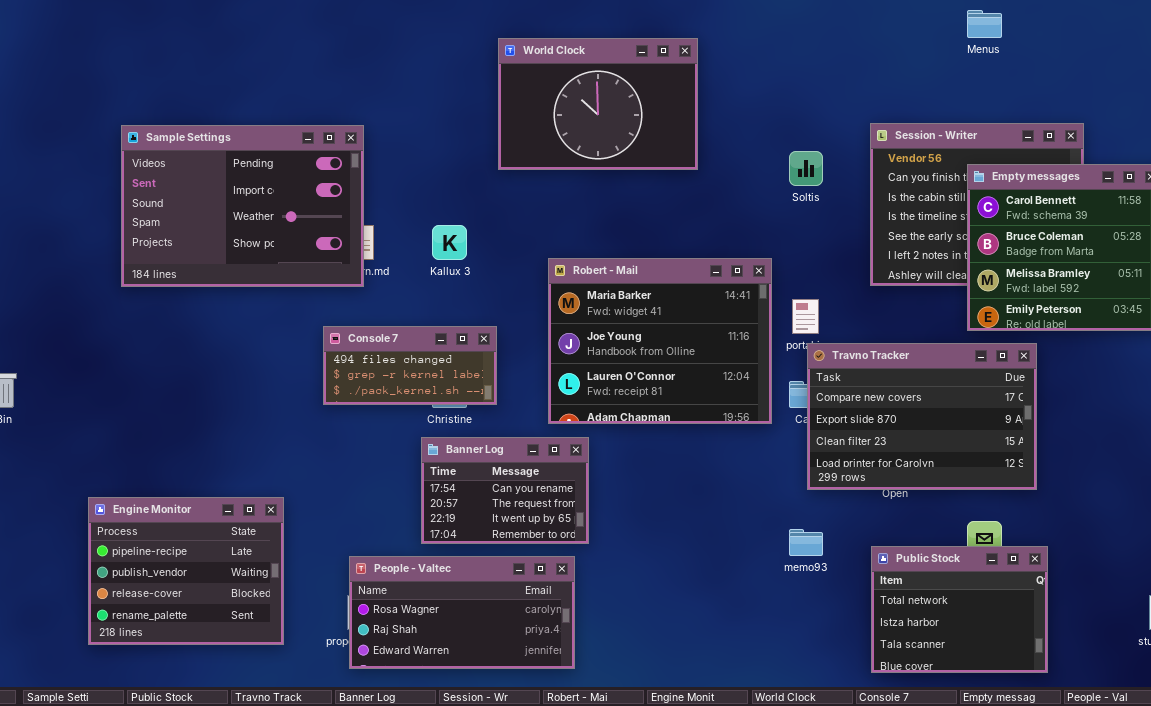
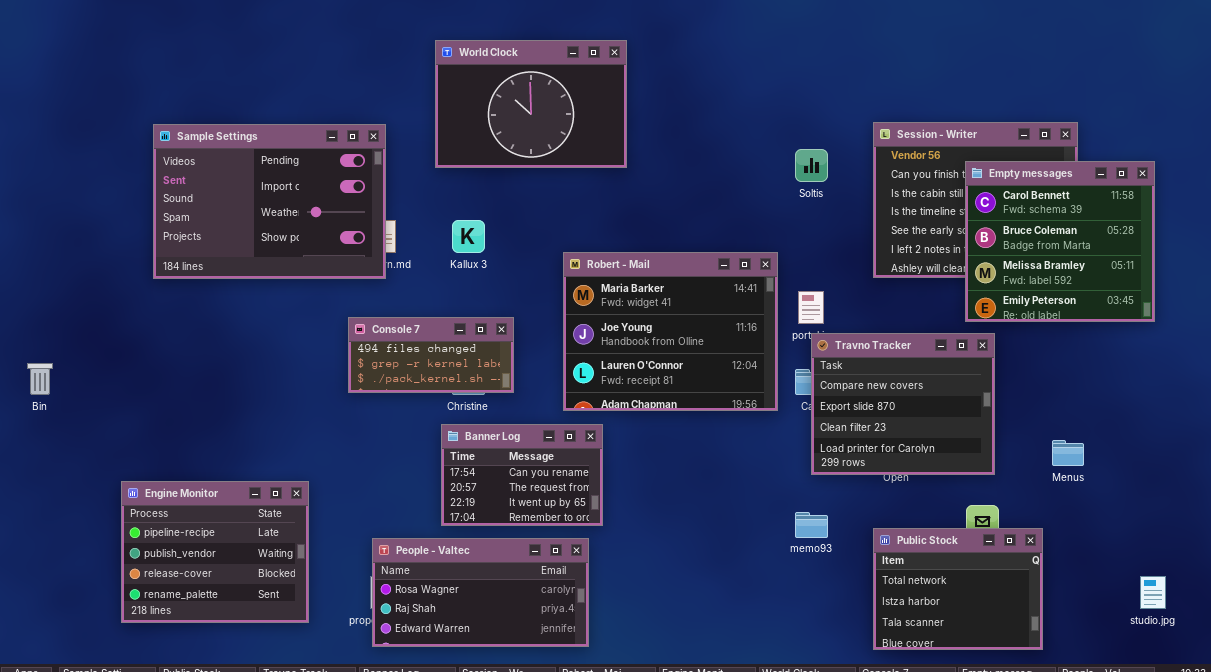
Menus: [967,10,1002,38] -> [1052,440,1084,466], moved
World Clock: [498,38,698,170] -> [435,40,627,168], moved
Travno Tracker: [807,343,1037,490] -> [811,333,995,475], resized

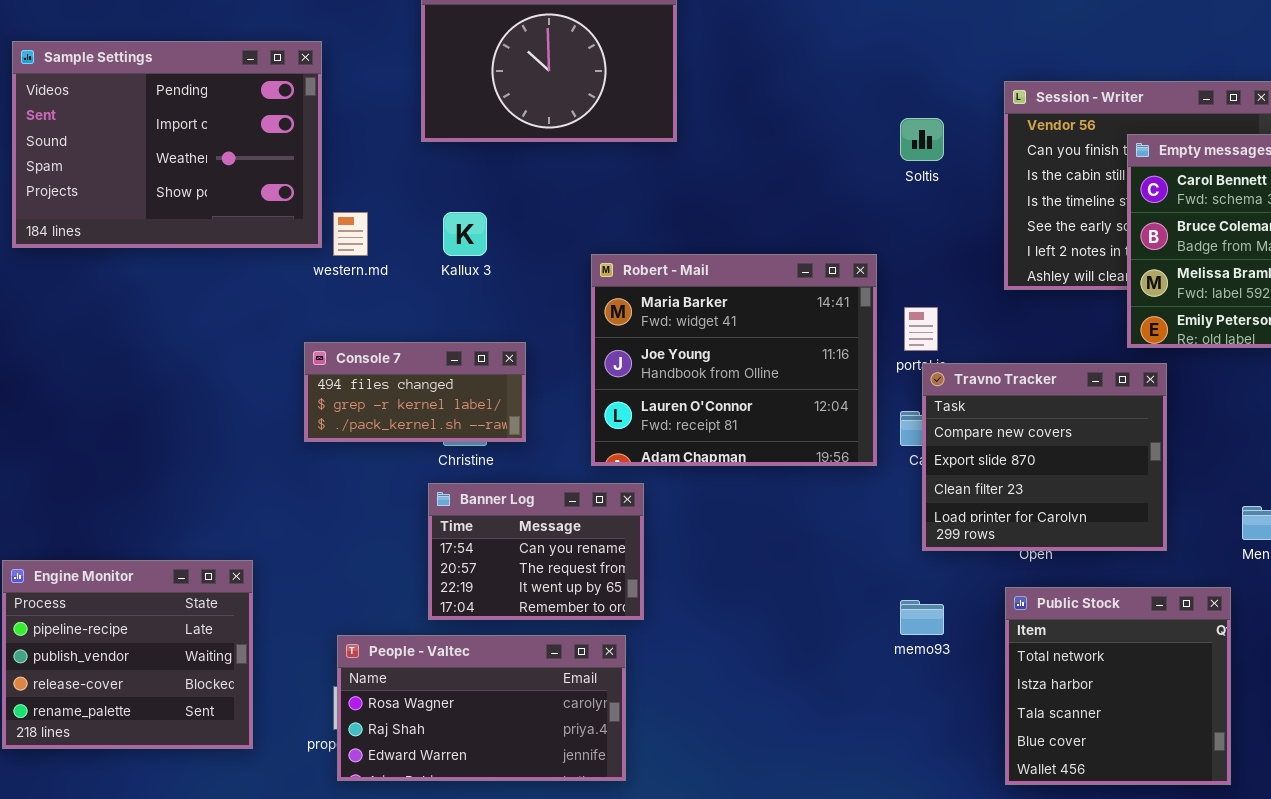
Sample Settings: [153,124,386,279] -> [12,41,322,248], moved
Public Stock: [873,528,1043,650] -> [1005,587,1231,785], resized

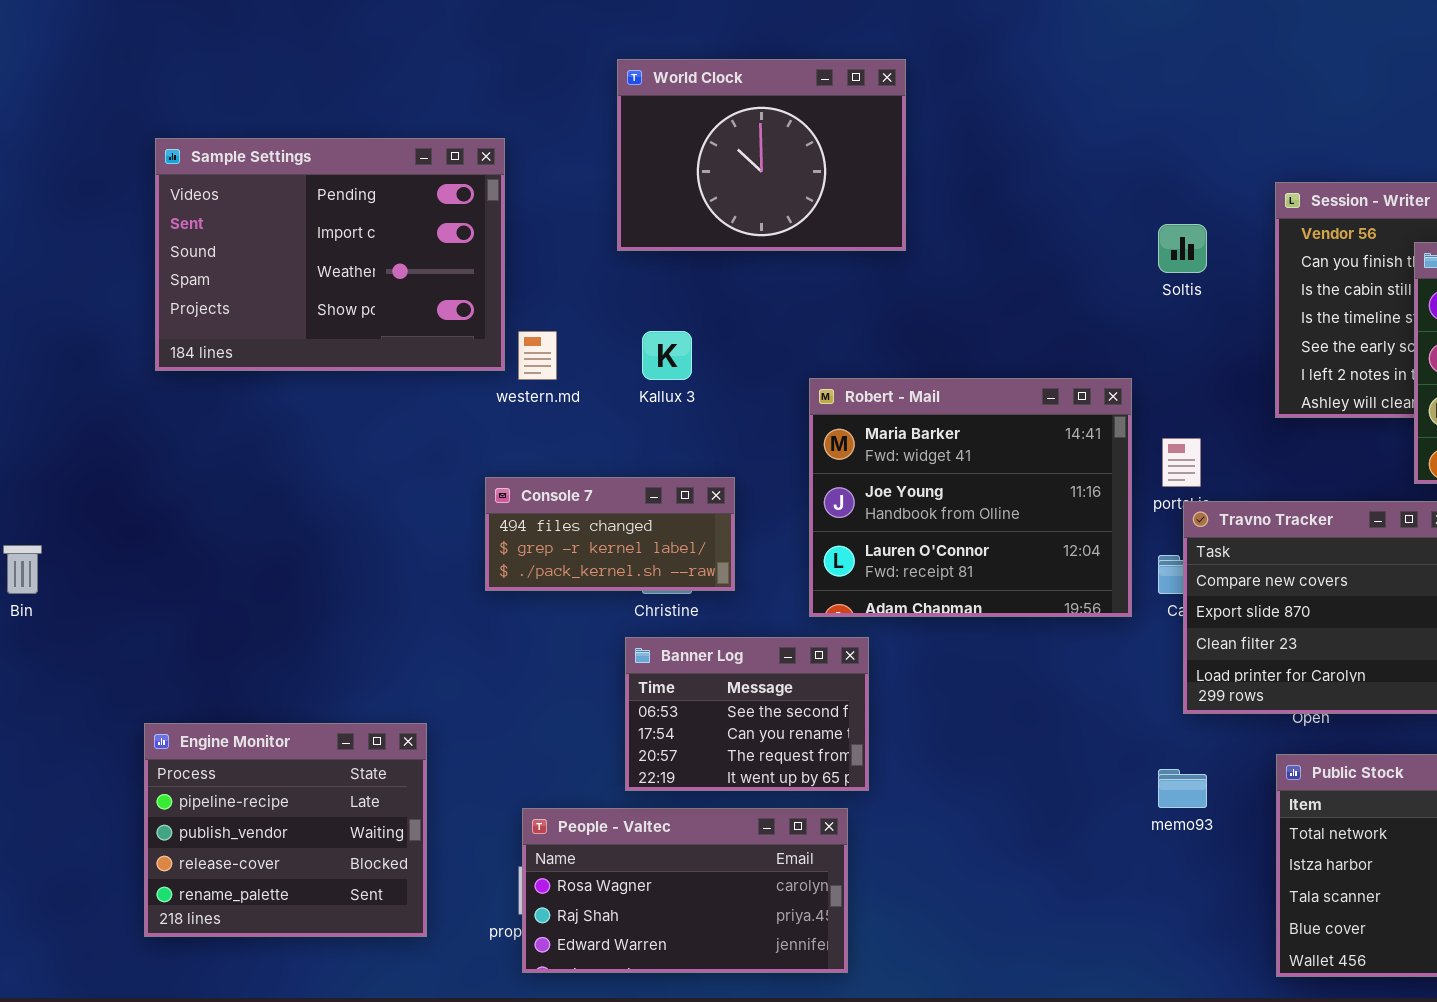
Banner Log: [428,483,644,620] -> [625,637,869,791], scrolled up 1 row

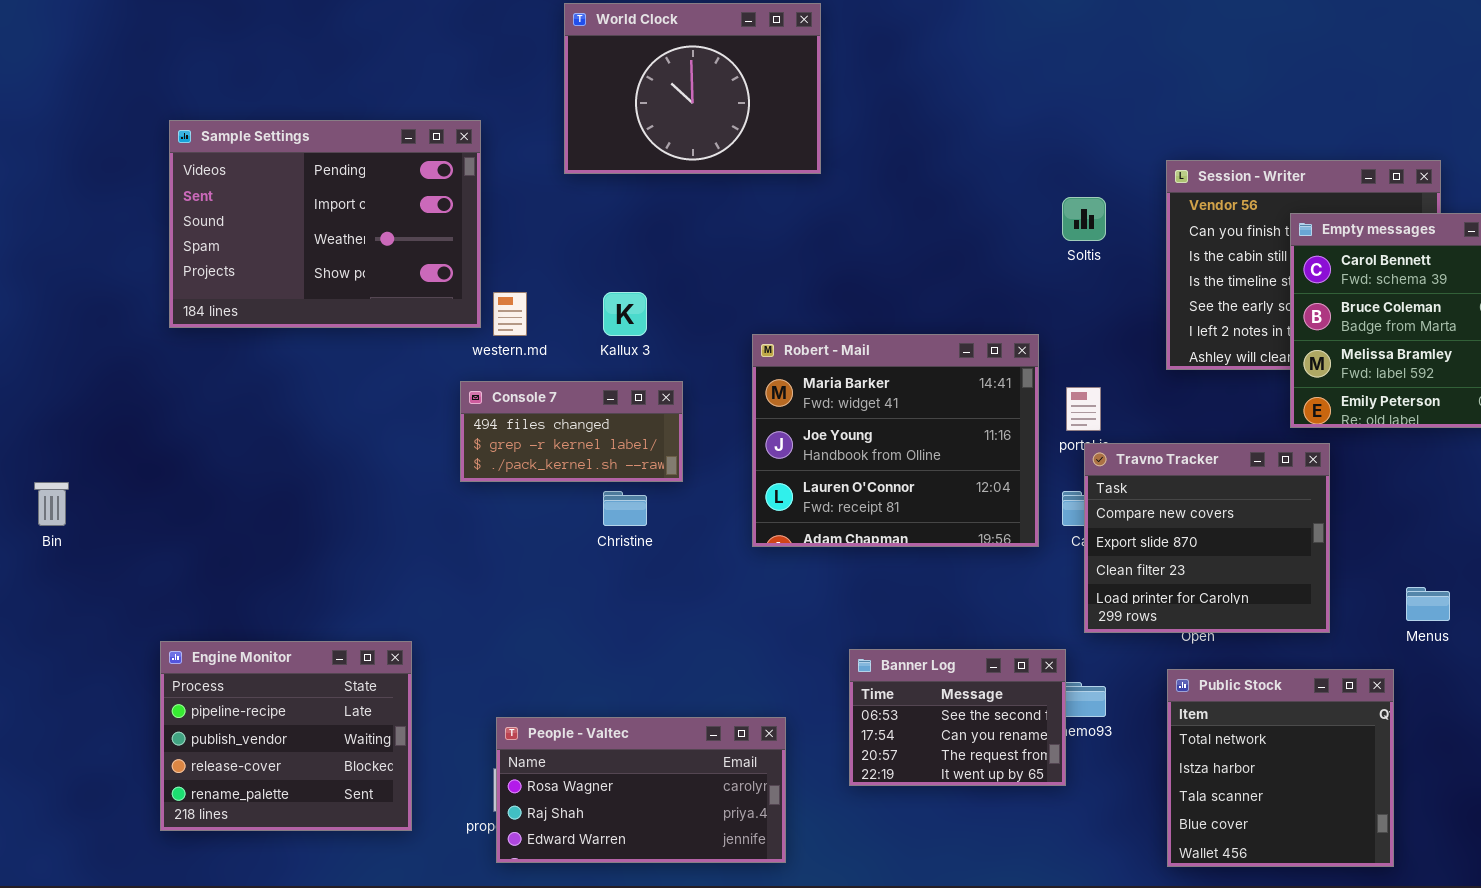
World Clock: [617,59,906,251] -> [564,3,821,174], moved
Console 7: [485,477,735,591] -> [460,381,683,482], moved
Banner Log: [625,637,869,791] -> [849,649,1066,786], moved

